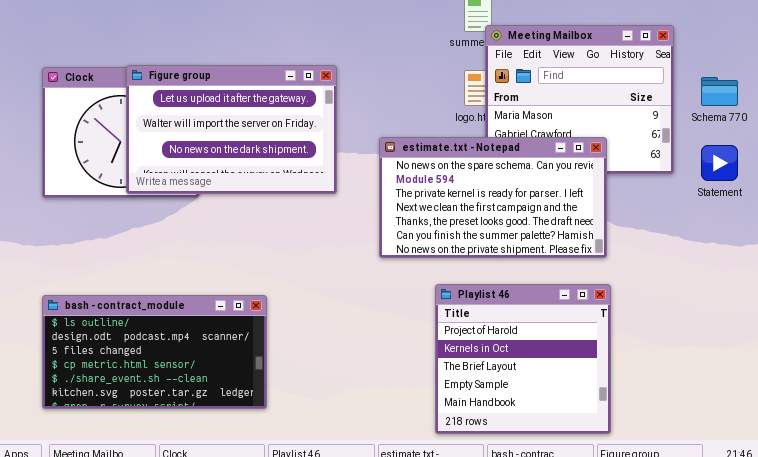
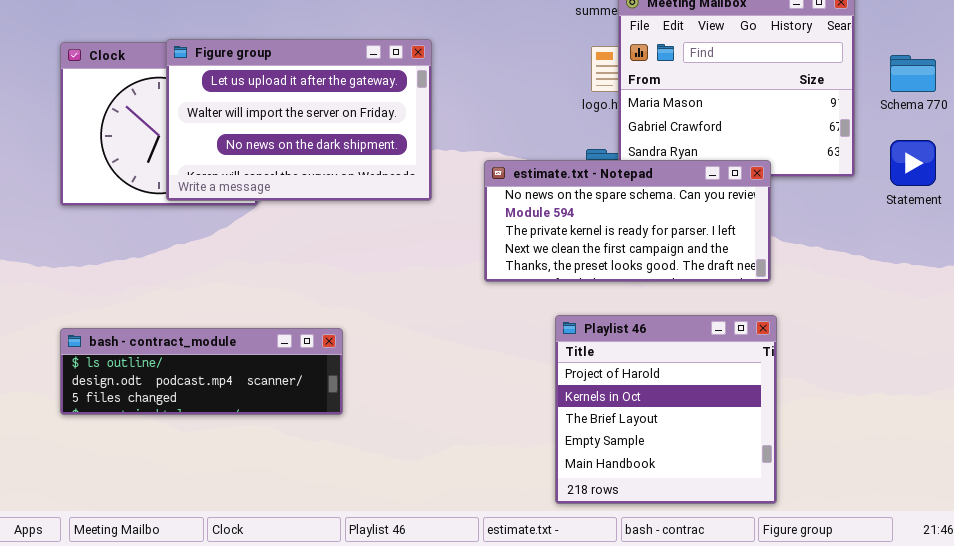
estimate.txt - Notepad: [379,137,607,258] -> [484,160,771,282], resized
bash - contract_module: [42,295,267,409] -> [60,328,343,415], resized

